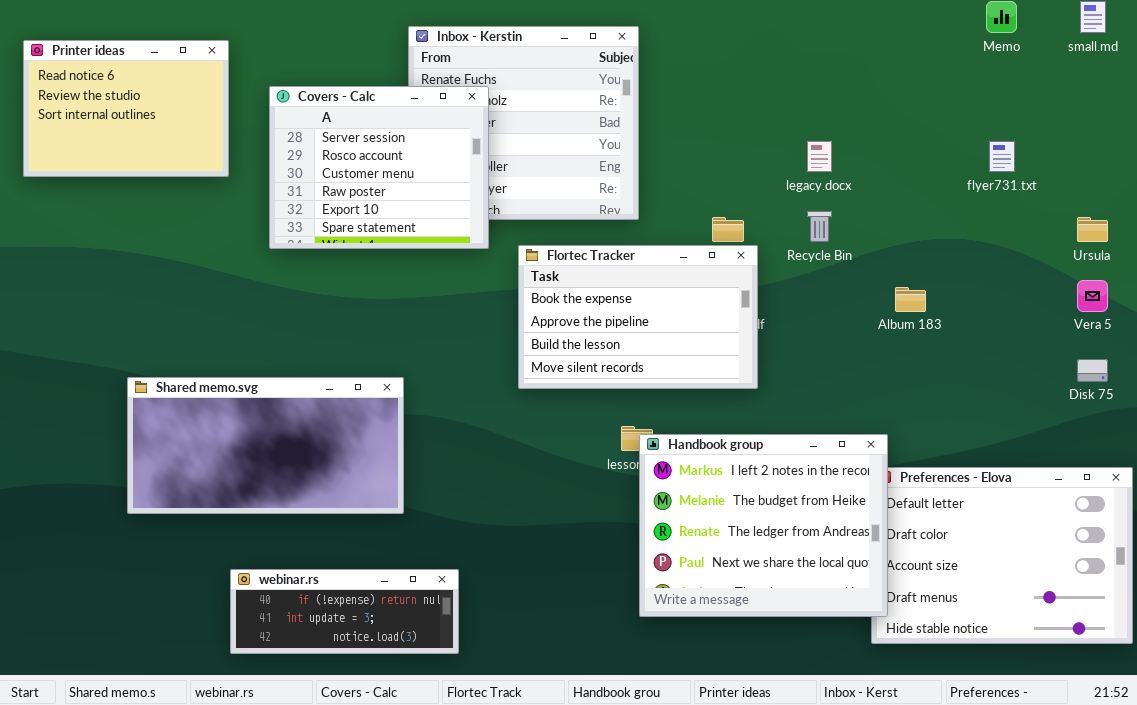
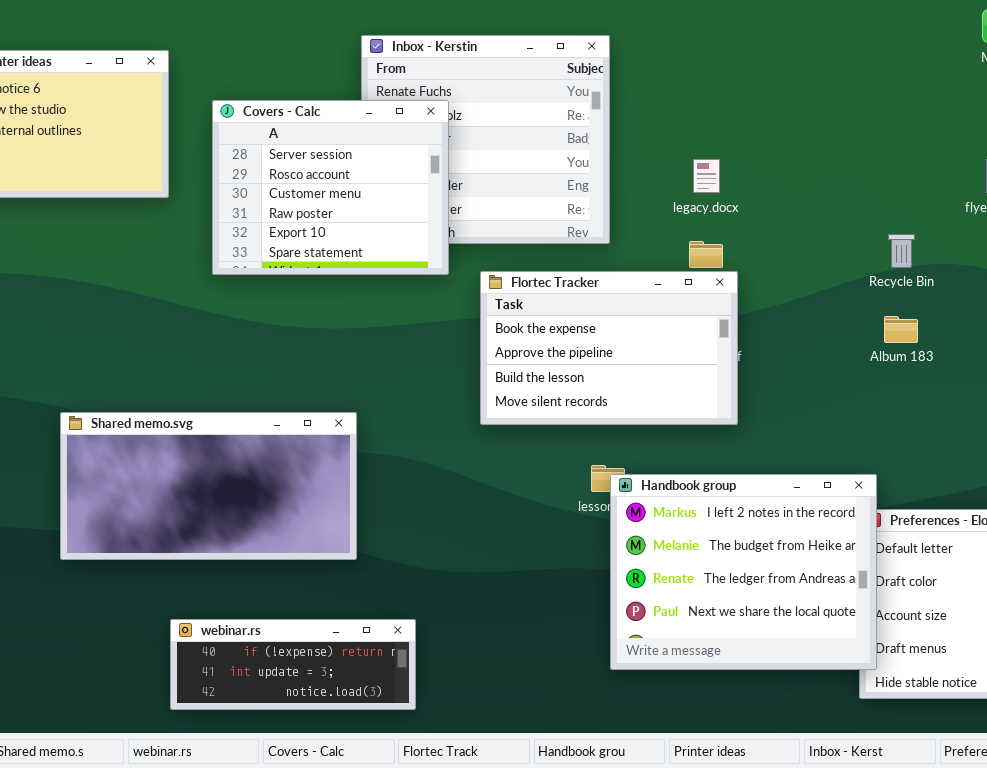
legacy.docx: [807,141,832,172] -> [693,159,720,193], moved
Recycle Bin: [807,211,832,242] -> [888,234,915,268], moved

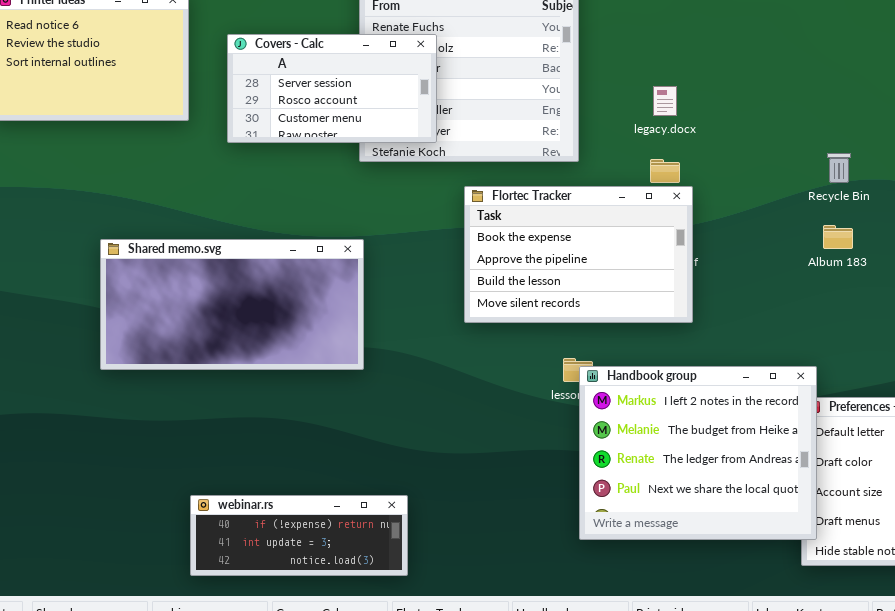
Covers - Calc: [212,100,449,275] -> [227,34,437,143], resized
Shared memo.svg: [60,412,357,560] -> [100,239,364,370], moved

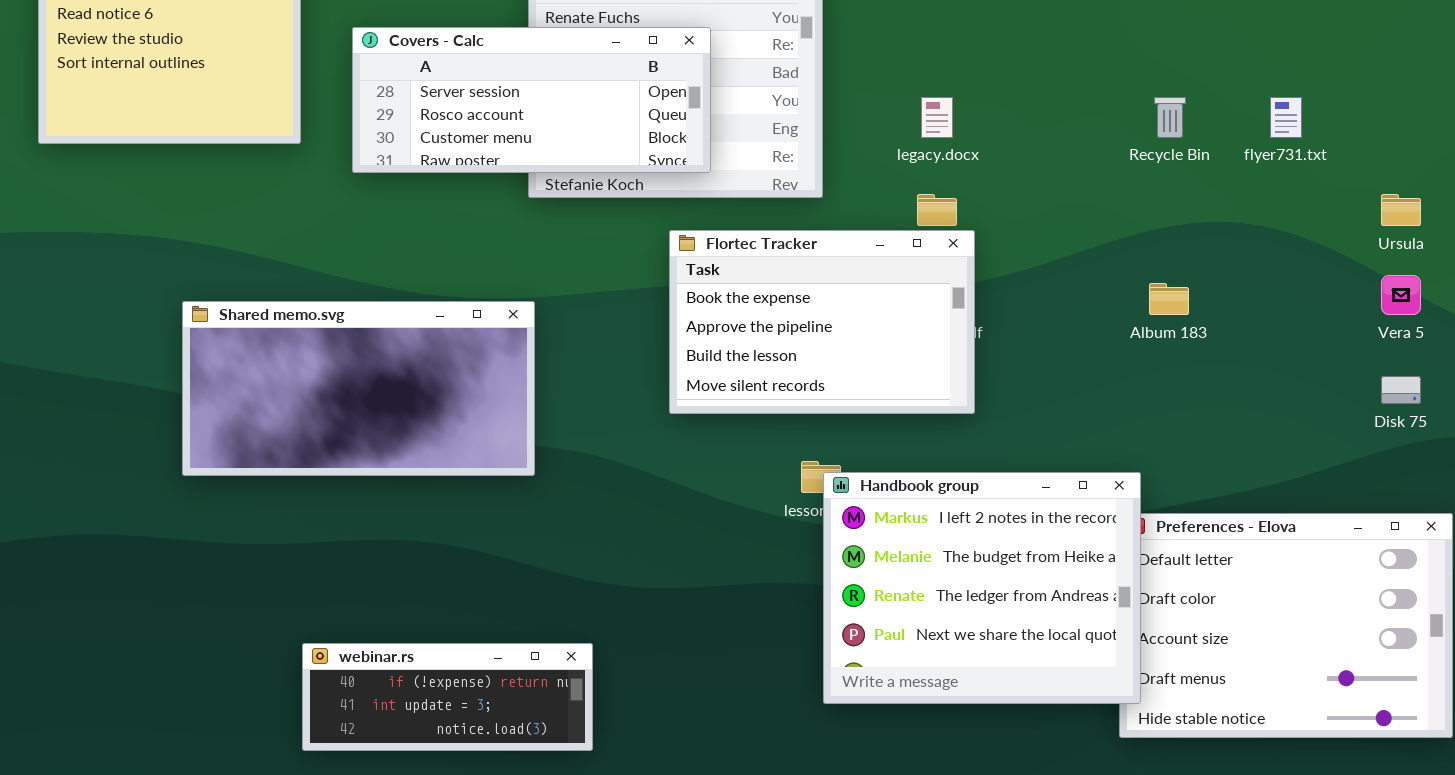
Covers - Calc: [227,34,437,143] -> [352,27,711,173], resized
Recycle Bin: [827,153,851,183] -> [1154,97,1186,138], moved

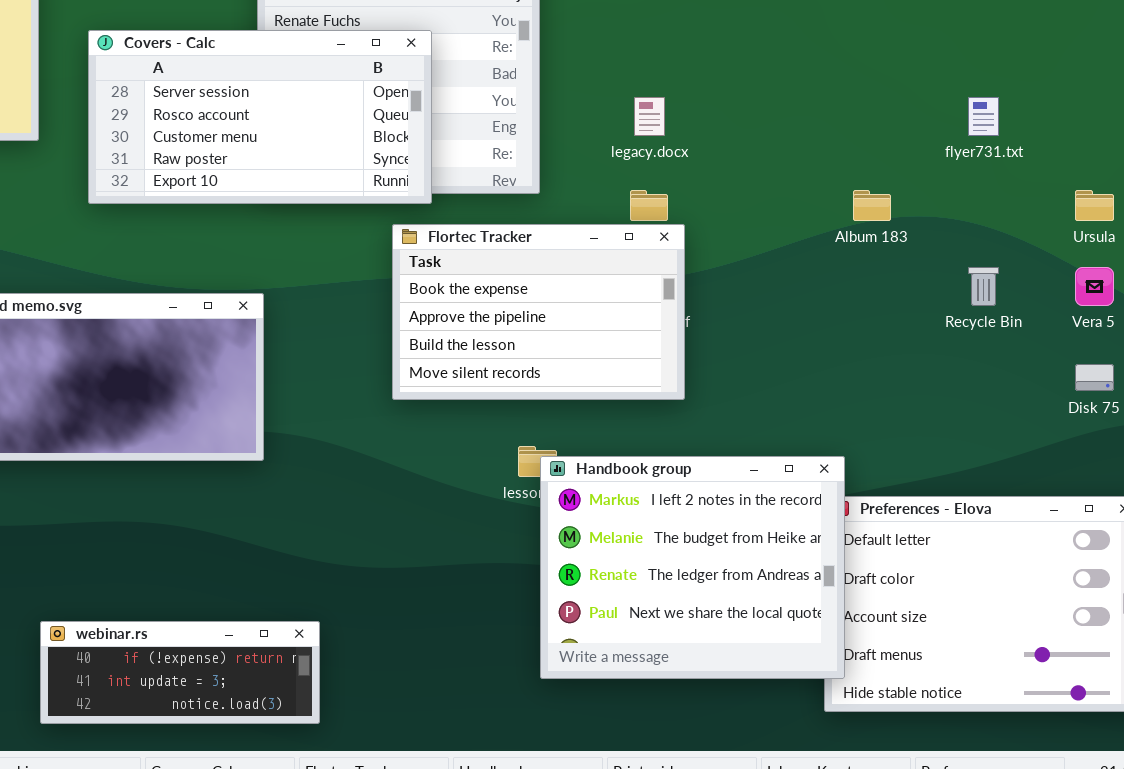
Covers - Calc: [352,27,711,173] -> [88,30,432,204], resized
Recycle Bin: [1154,97,1186,138] -> [968,267,999,306], moved
Album 183: [1149,283,1189,315] -> [853,190,891,221], moved

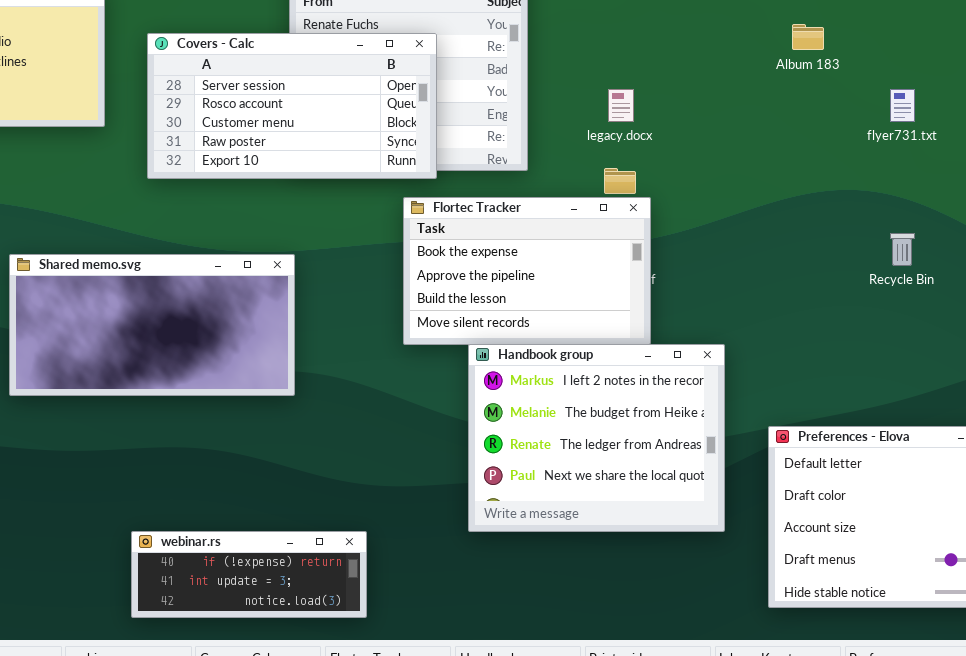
Album 183: [853,190,891,221] -> [792,24,824,50], moved
Handbook group: [540,456,845,679] -> [468,344,725,532], moved
webinar.rs: [40,621,320,724] -> [131,531,367,618], moved

